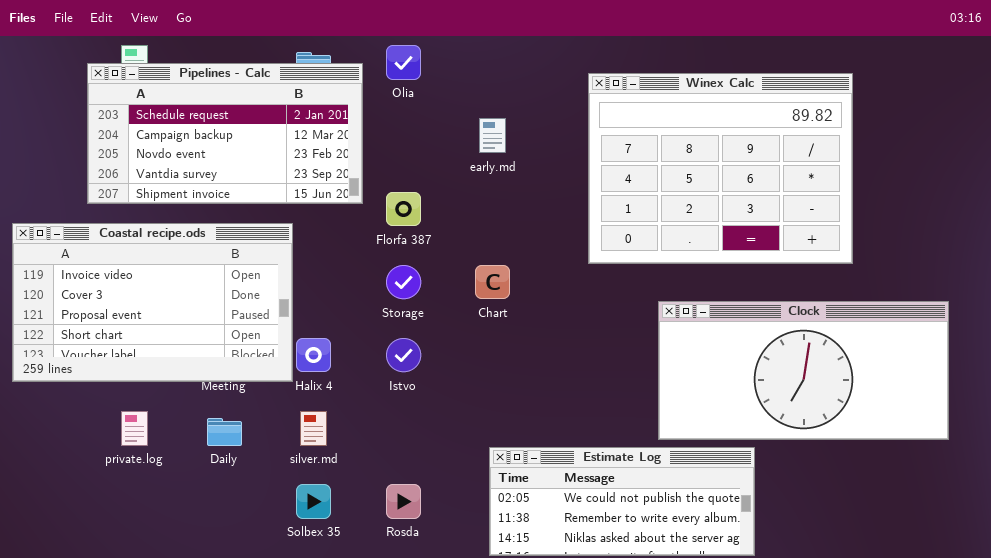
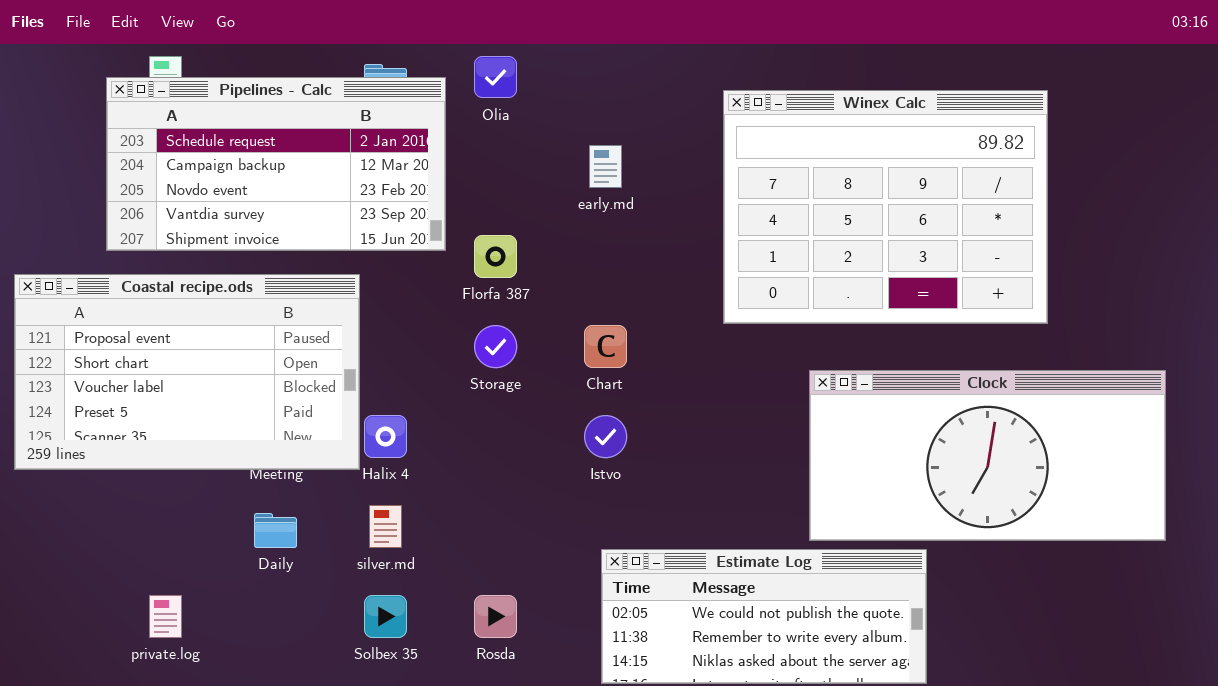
Coastal recipe.ods: [12,223,293,382] -> [14,274,360,470], scrolled down 2 rows
Istvo: [386,338,421,372] -> [584,415,627,458], moved
private.log: [121,411,148,446] -> [149,595,182,638], moved

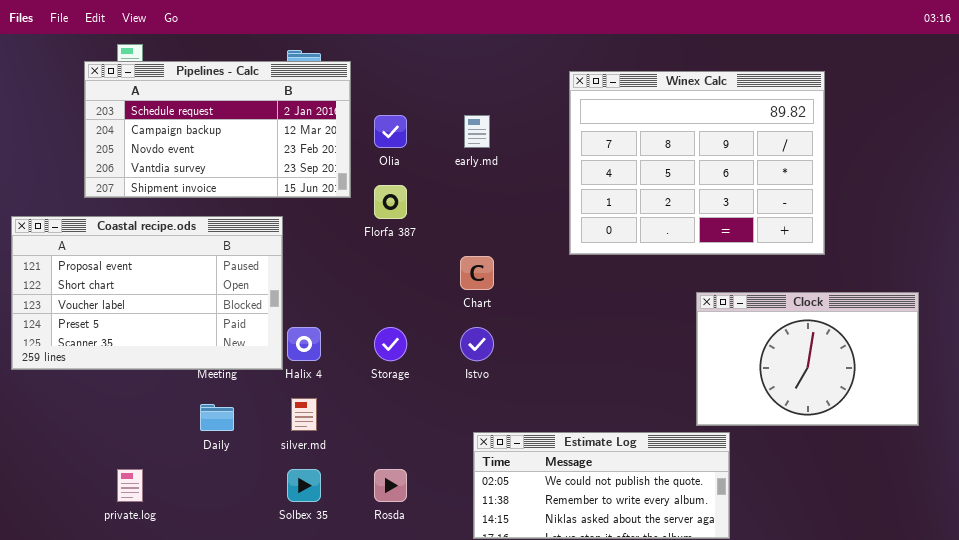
Olia: [474,56,517,98] -> [374,115,407,148], moved
Storage: [474,325,517,368] -> [374,327,407,361], moved
Clock: [809,370,1166,541] -> [696,292,919,426], resized

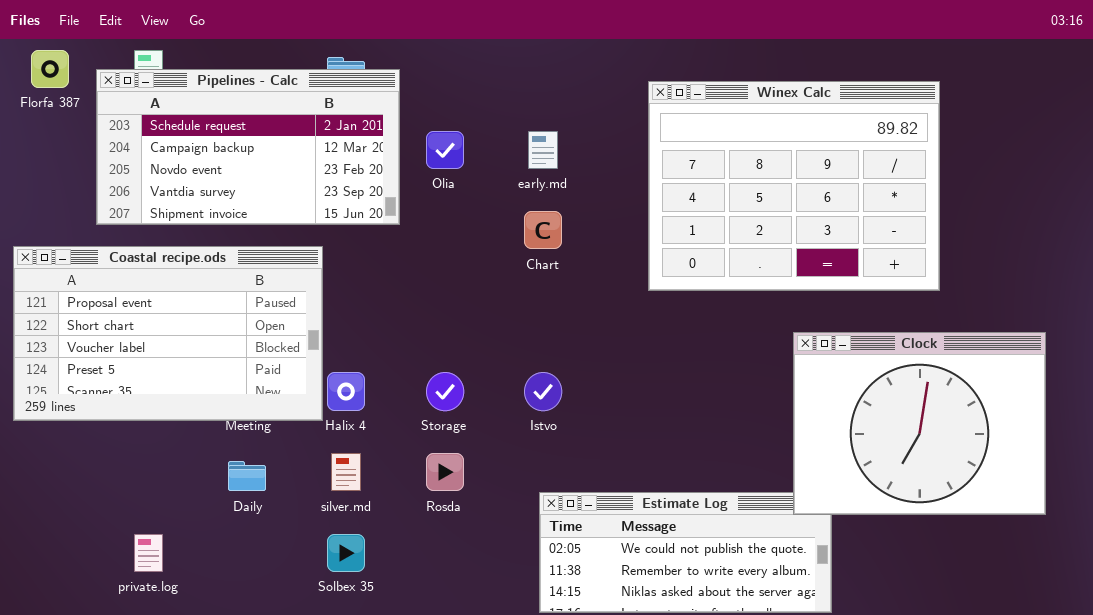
Florfa 387: [374,185,407,219] -> [31,50,69,88], moved
Chart: [460,256,494,290] -> [524,211,562,249], moved
Clock: [696,292,919,426] -> [793,332,1046,515], resized
Rosda: [374,469,407,502] -> [426,453,464,491], moved

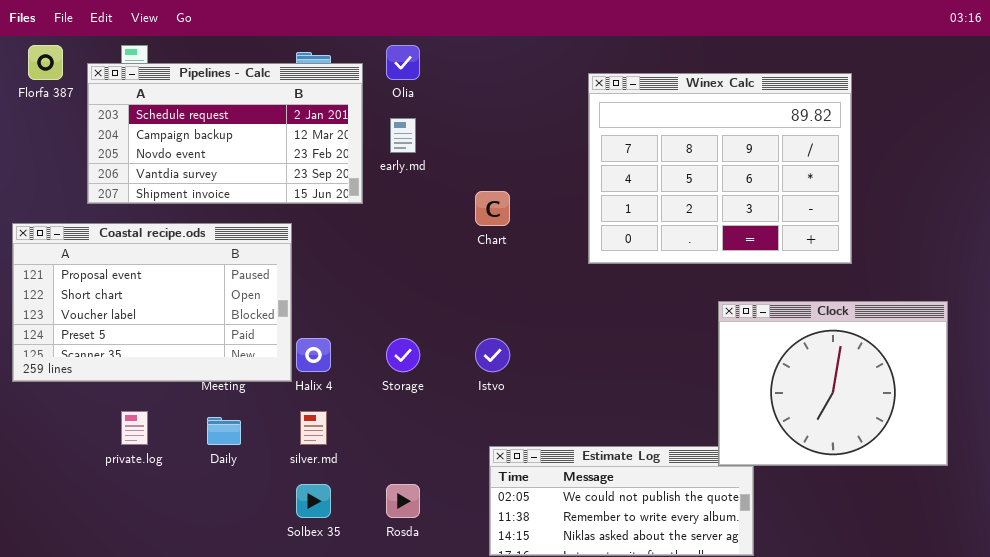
Olia: [426,131,464,169] -> [386,45,420,80], moved
early.md: [528,131,558,169] -> [390,118,416,153], moved
Rosda: [426,453,464,491] -> [386,484,420,518], moved
private.log: [134,534,163,572] -> [121,411,148,445], moved

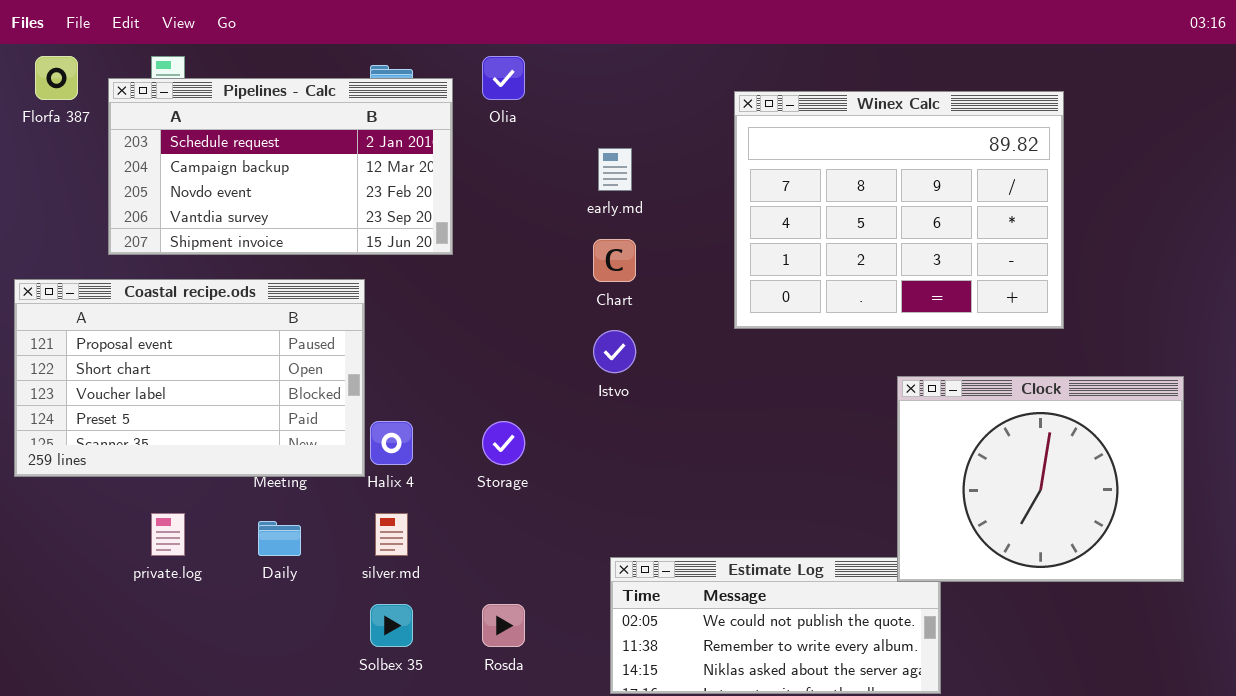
early.md: [390,118,416,153] -> [598,148,632,191], moved
Istvo: [475,338,510,372] -> [593,330,636,373], moved

